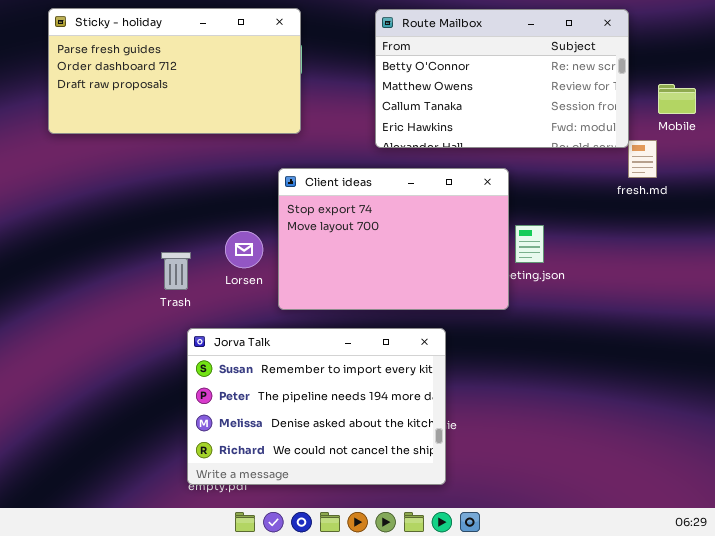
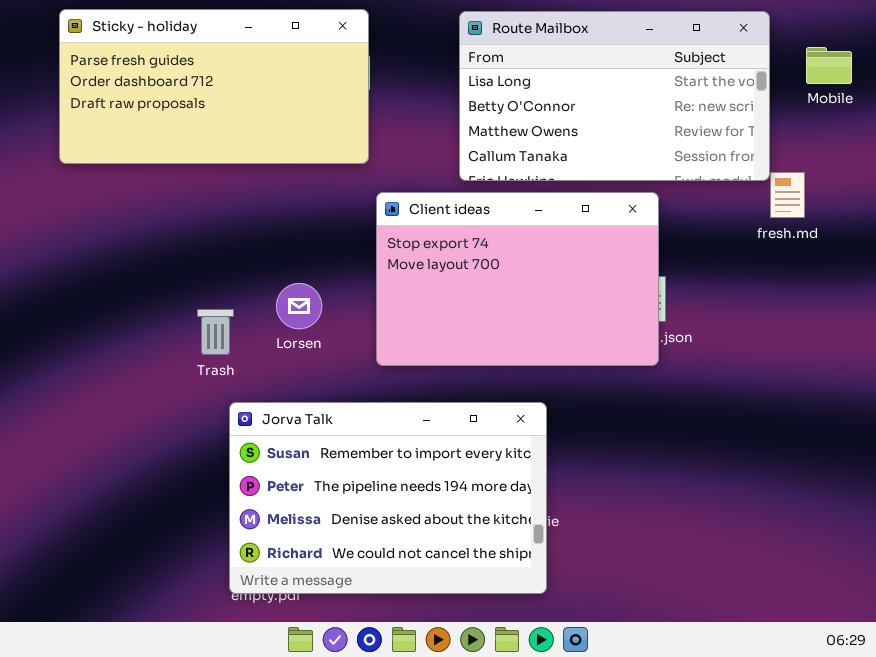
Route Mailbox: [375,9,629,148] -> [459,11,770,181], scrolled up 1 row
Mobile: [658,84,696,114] -> [806,47,852,84], moved
Client ideas: [278,168,509,310] -> [376,192,659,366], moved

